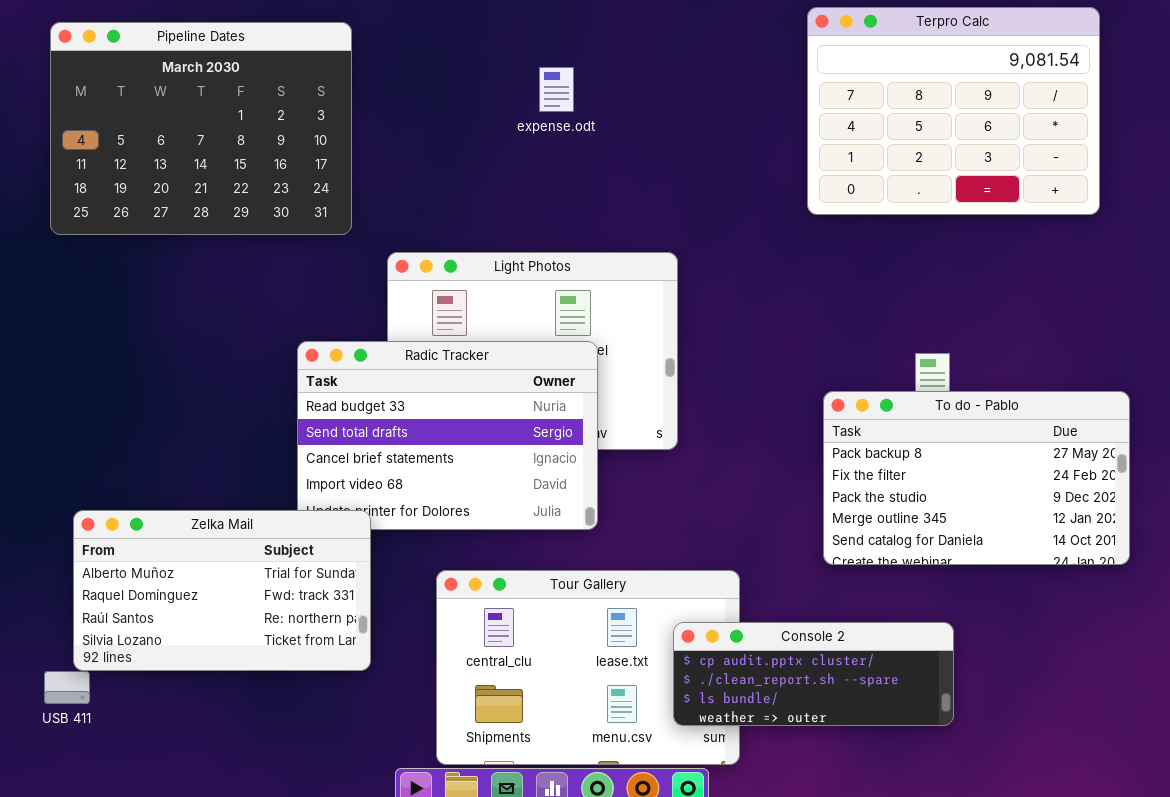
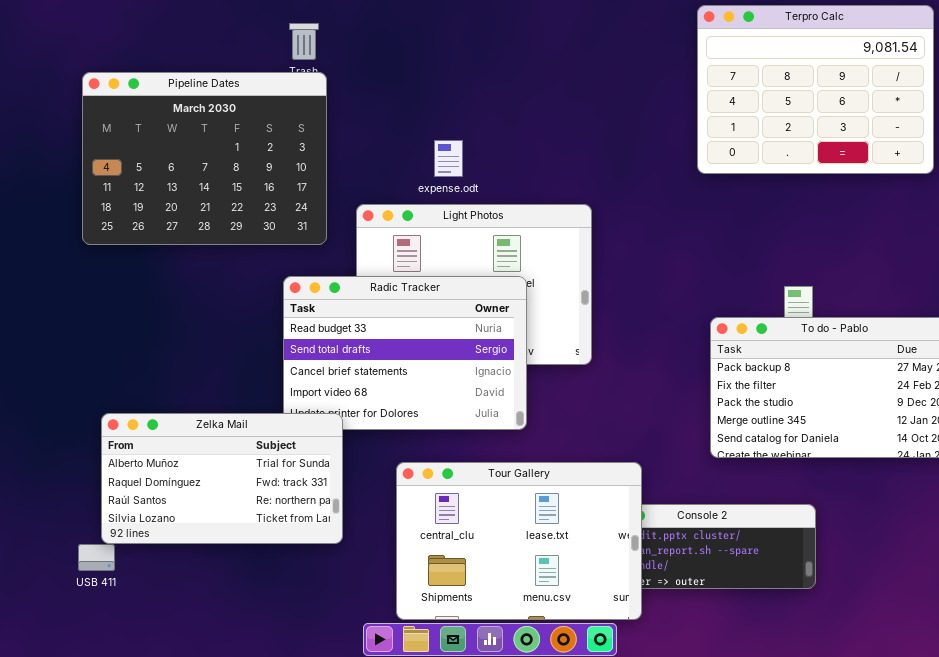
Pipeline Dates: [50,22,352,235] -> [82,72,327,245], moved
expense.odt: [539,67,574,112] -> [434,140,463,177], moved
Tour Gallery: [436,570,740,765] -> [396,462,642,620], raised

